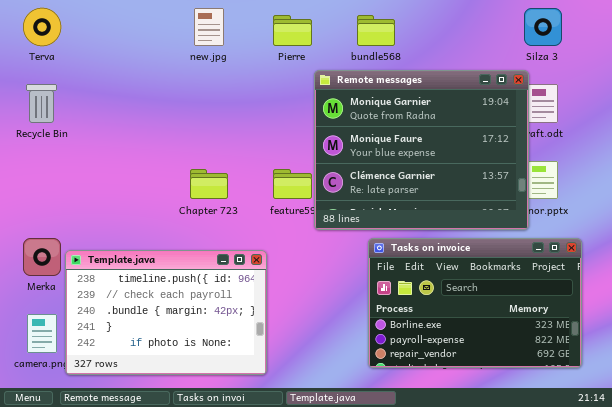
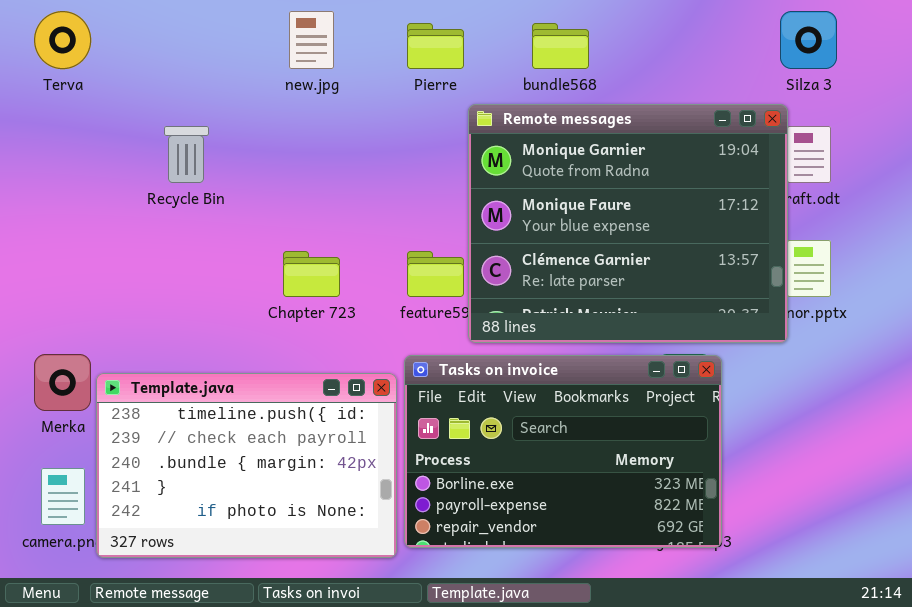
Recycle Bin: [26,84,57,123] -> [164,126,209,183], moved
Tasks on invoice: [368,238,582,368] -> [404,355,722,548], moved

